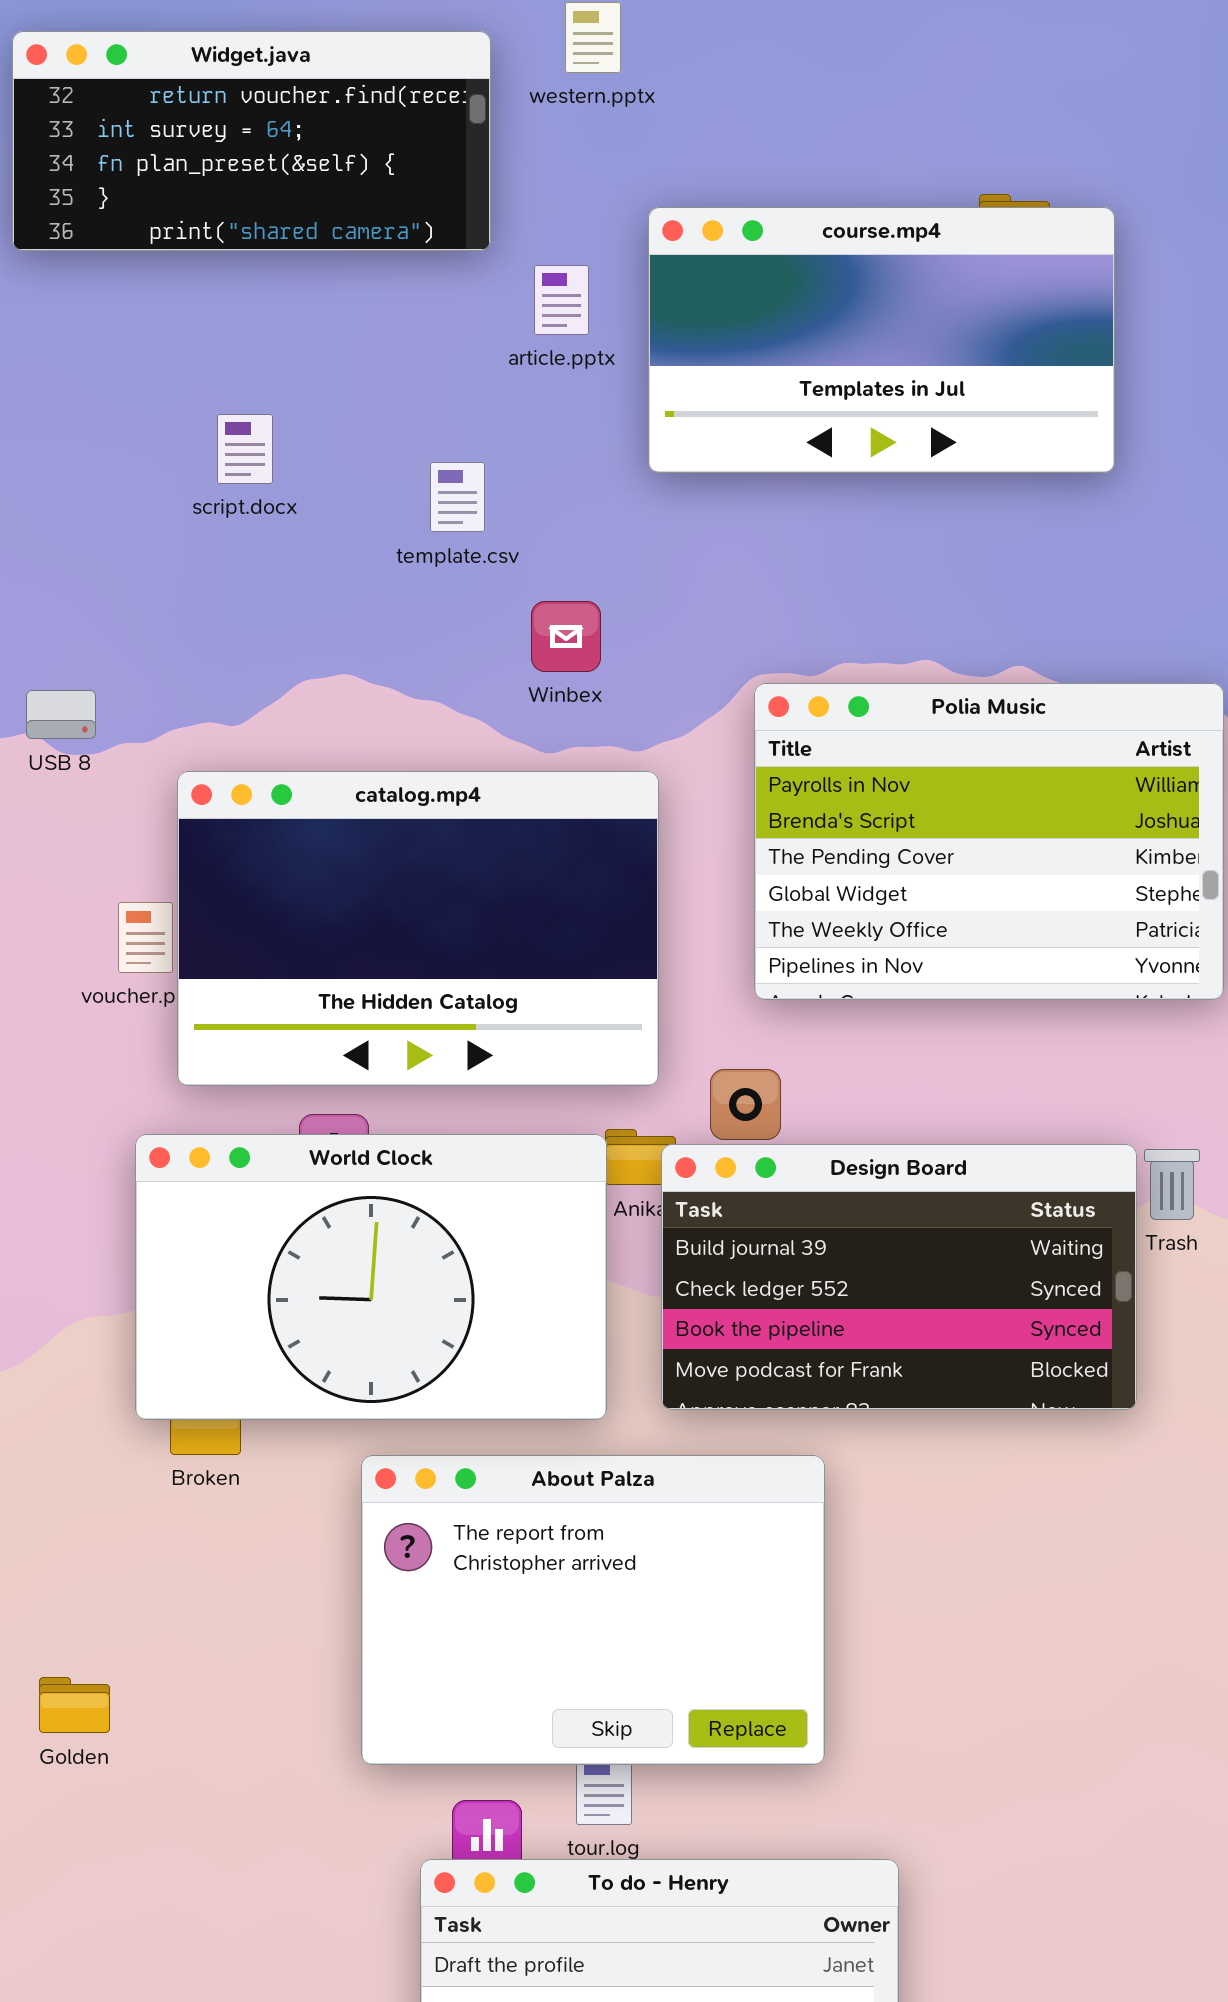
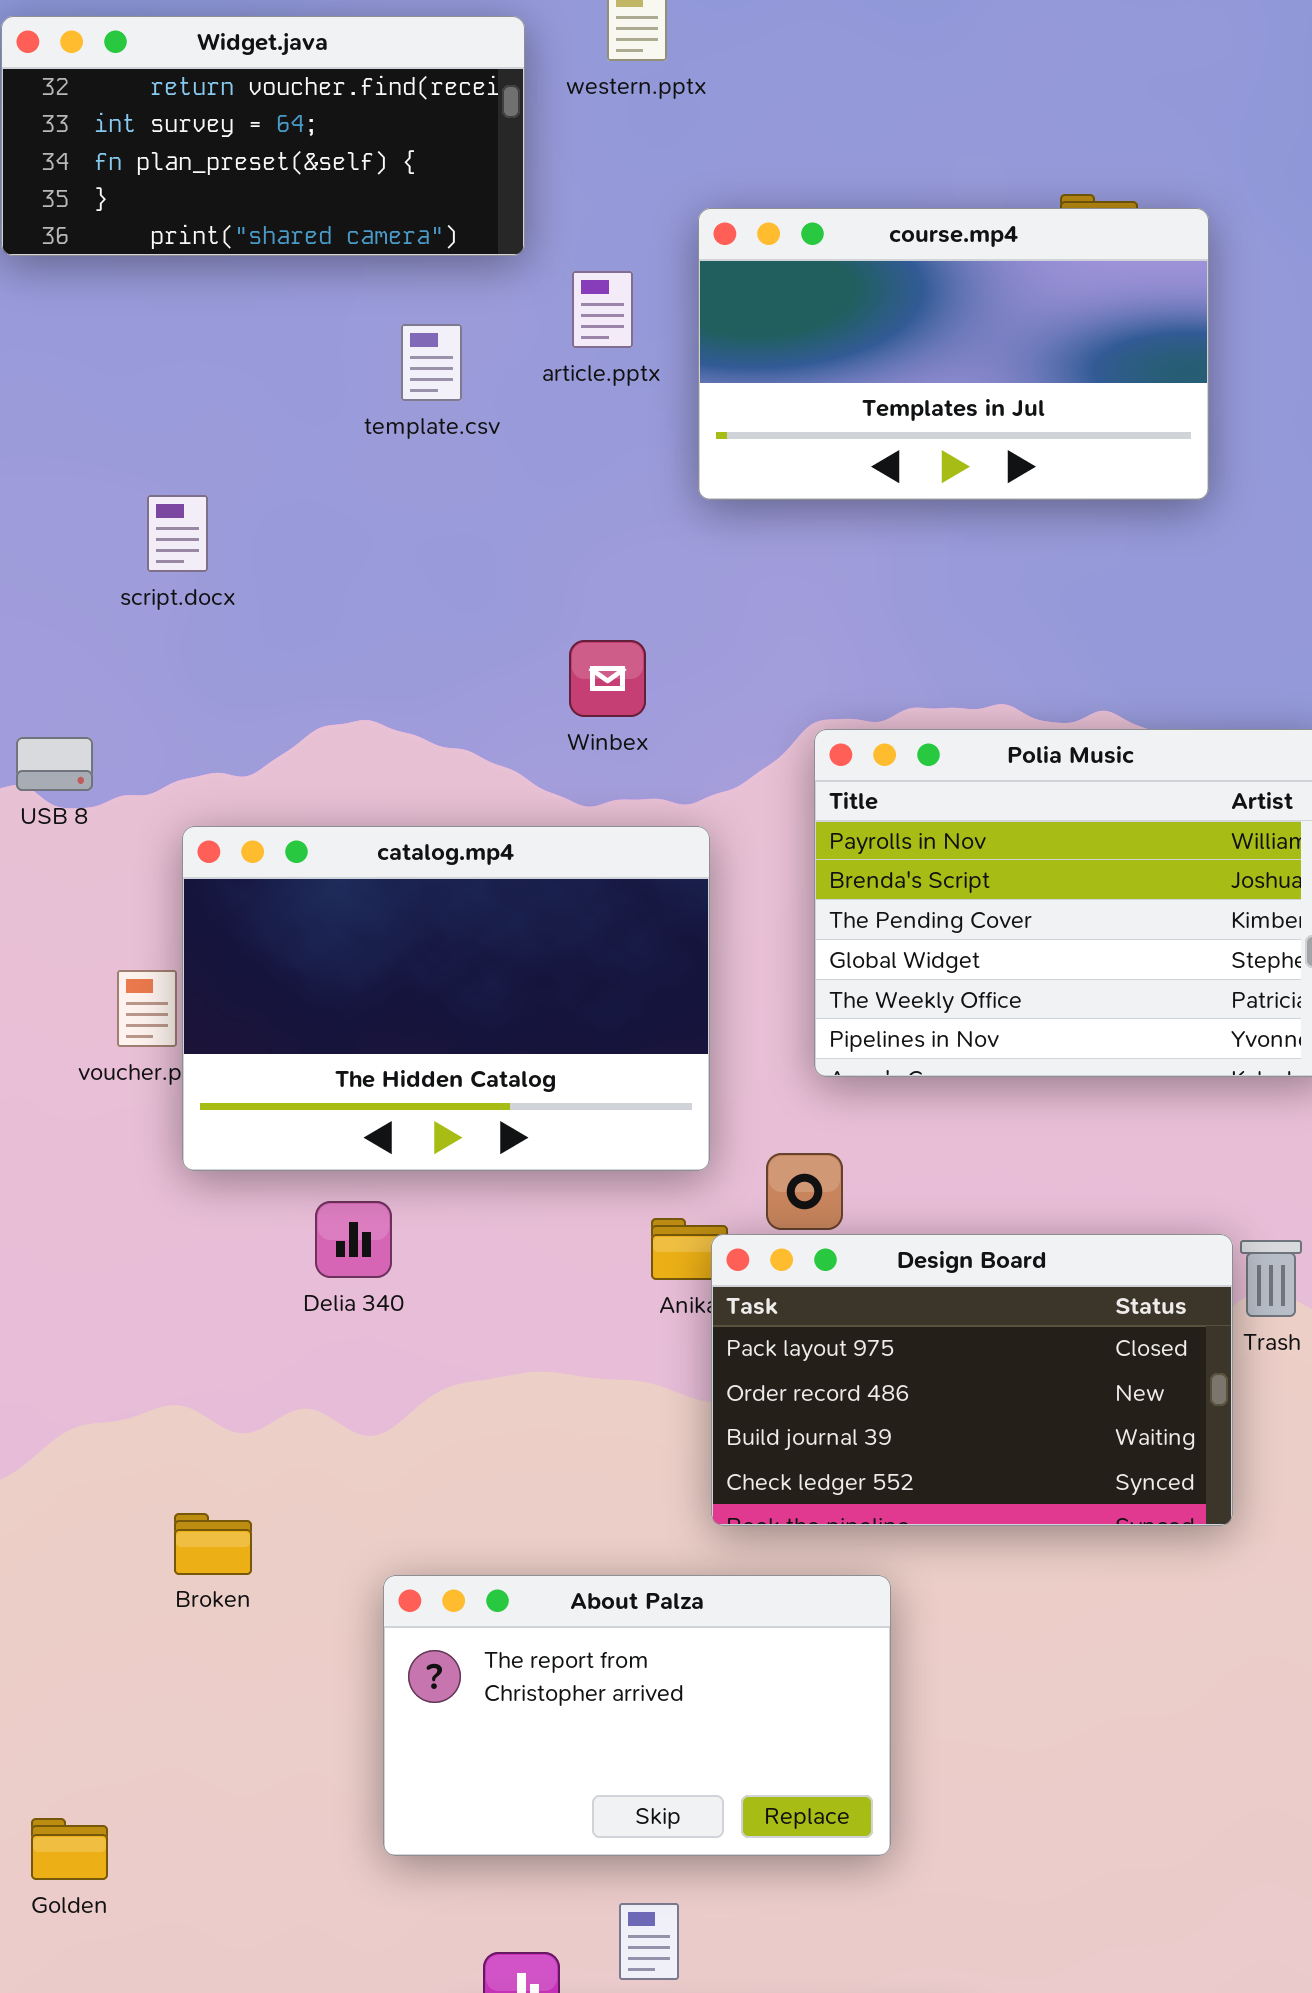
script.docx: [217,414,273,484] -> [147,495,208,572], moved
template.csv: [430,462,485,532] -> [401,324,462,401], moved
World Clock: [135,1134,607,1420] -> none, closed
Design Board: [661,1144,1137,1410] -> [711,1234,1233,1526], scrolled up 2 rows
About Palza: [361,1455,825,1765] -> [383,1575,891,1856], resized

